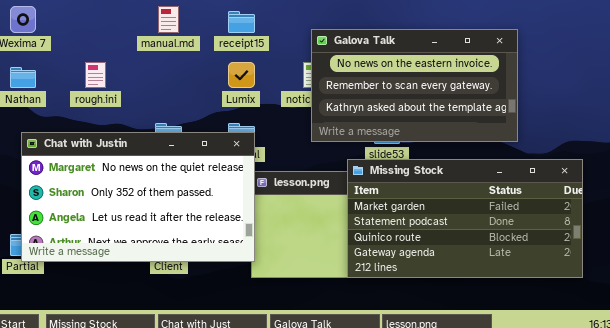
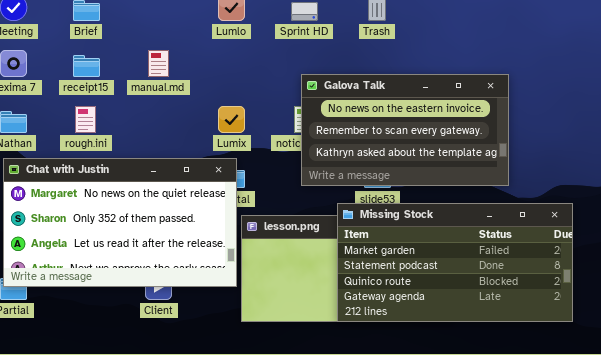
receipt15: [228,11,255,33] -> [73,55,100,77], moved
Chat with Justin: [21,132,255,262] -> [3,158,237,287], moved

